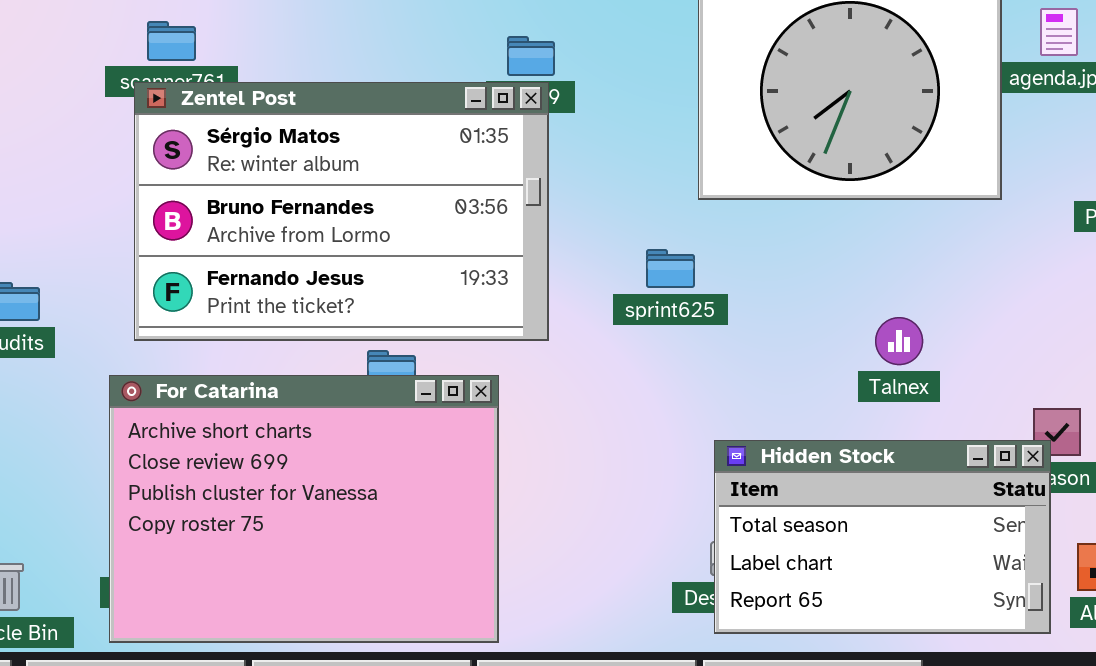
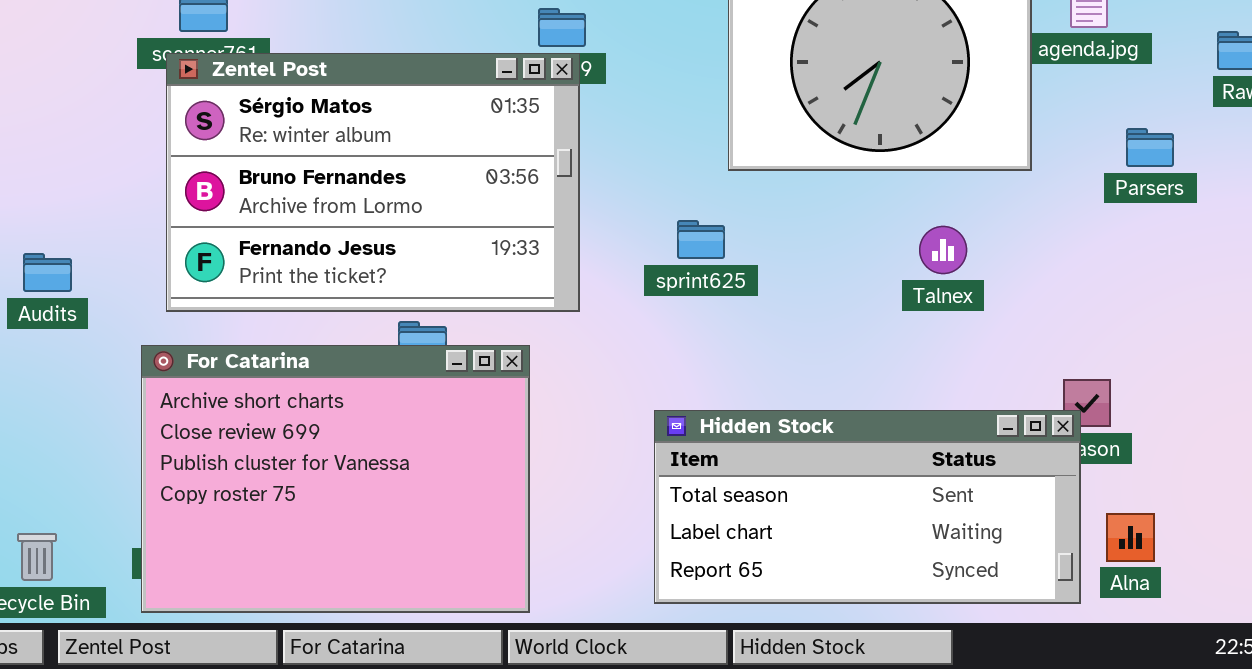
Talnex: [875,317,923,365] -> [919,226,967,274], moved
Hidden Stock: [714,440,1051,634] -> [654,410,1081,604], resized

